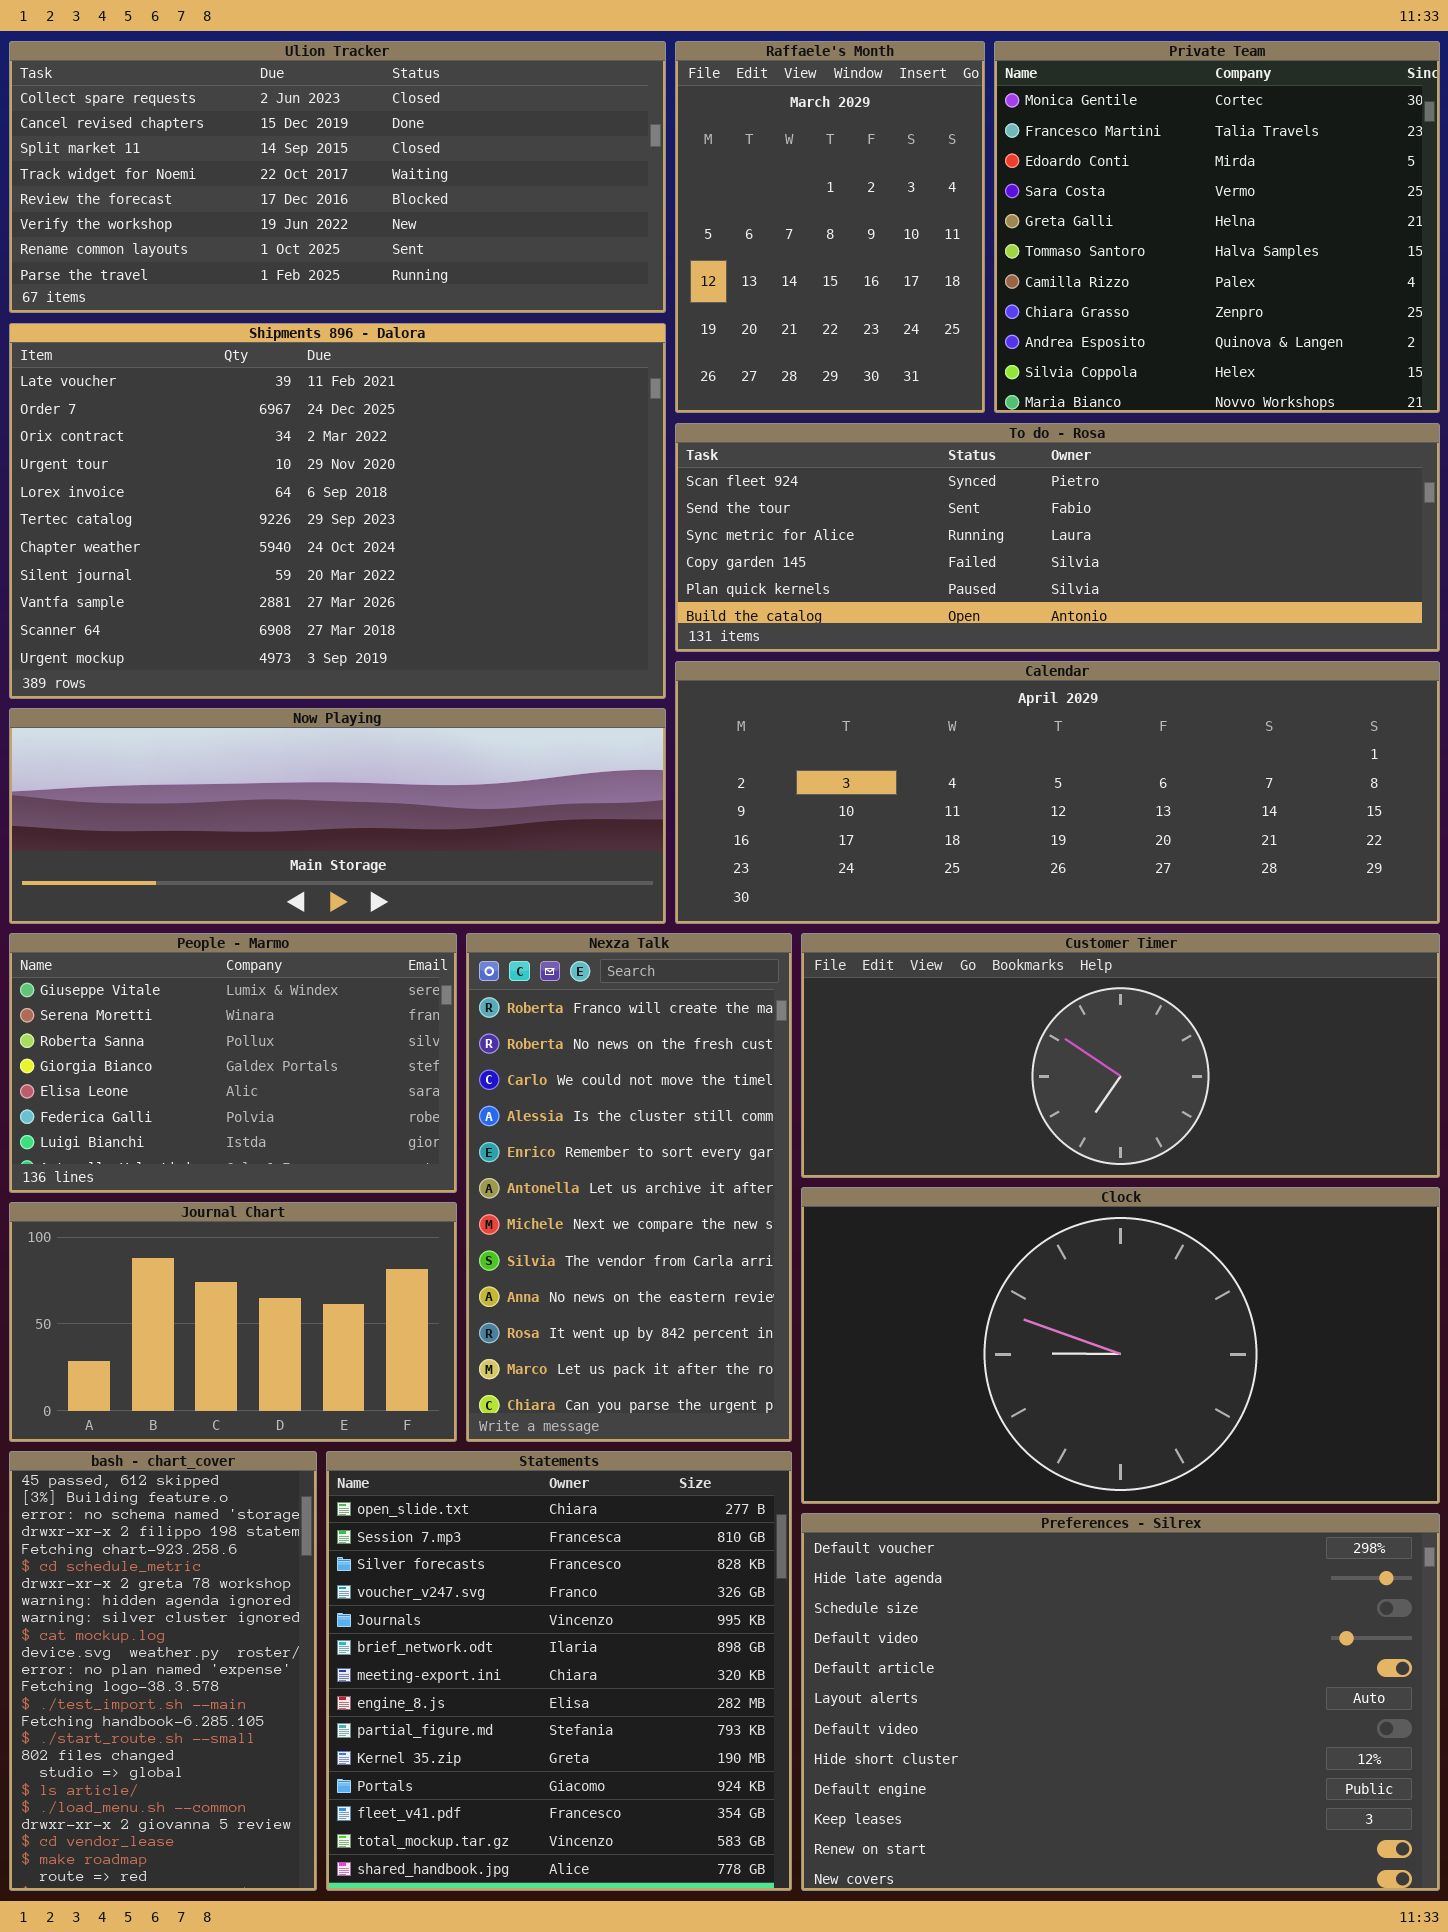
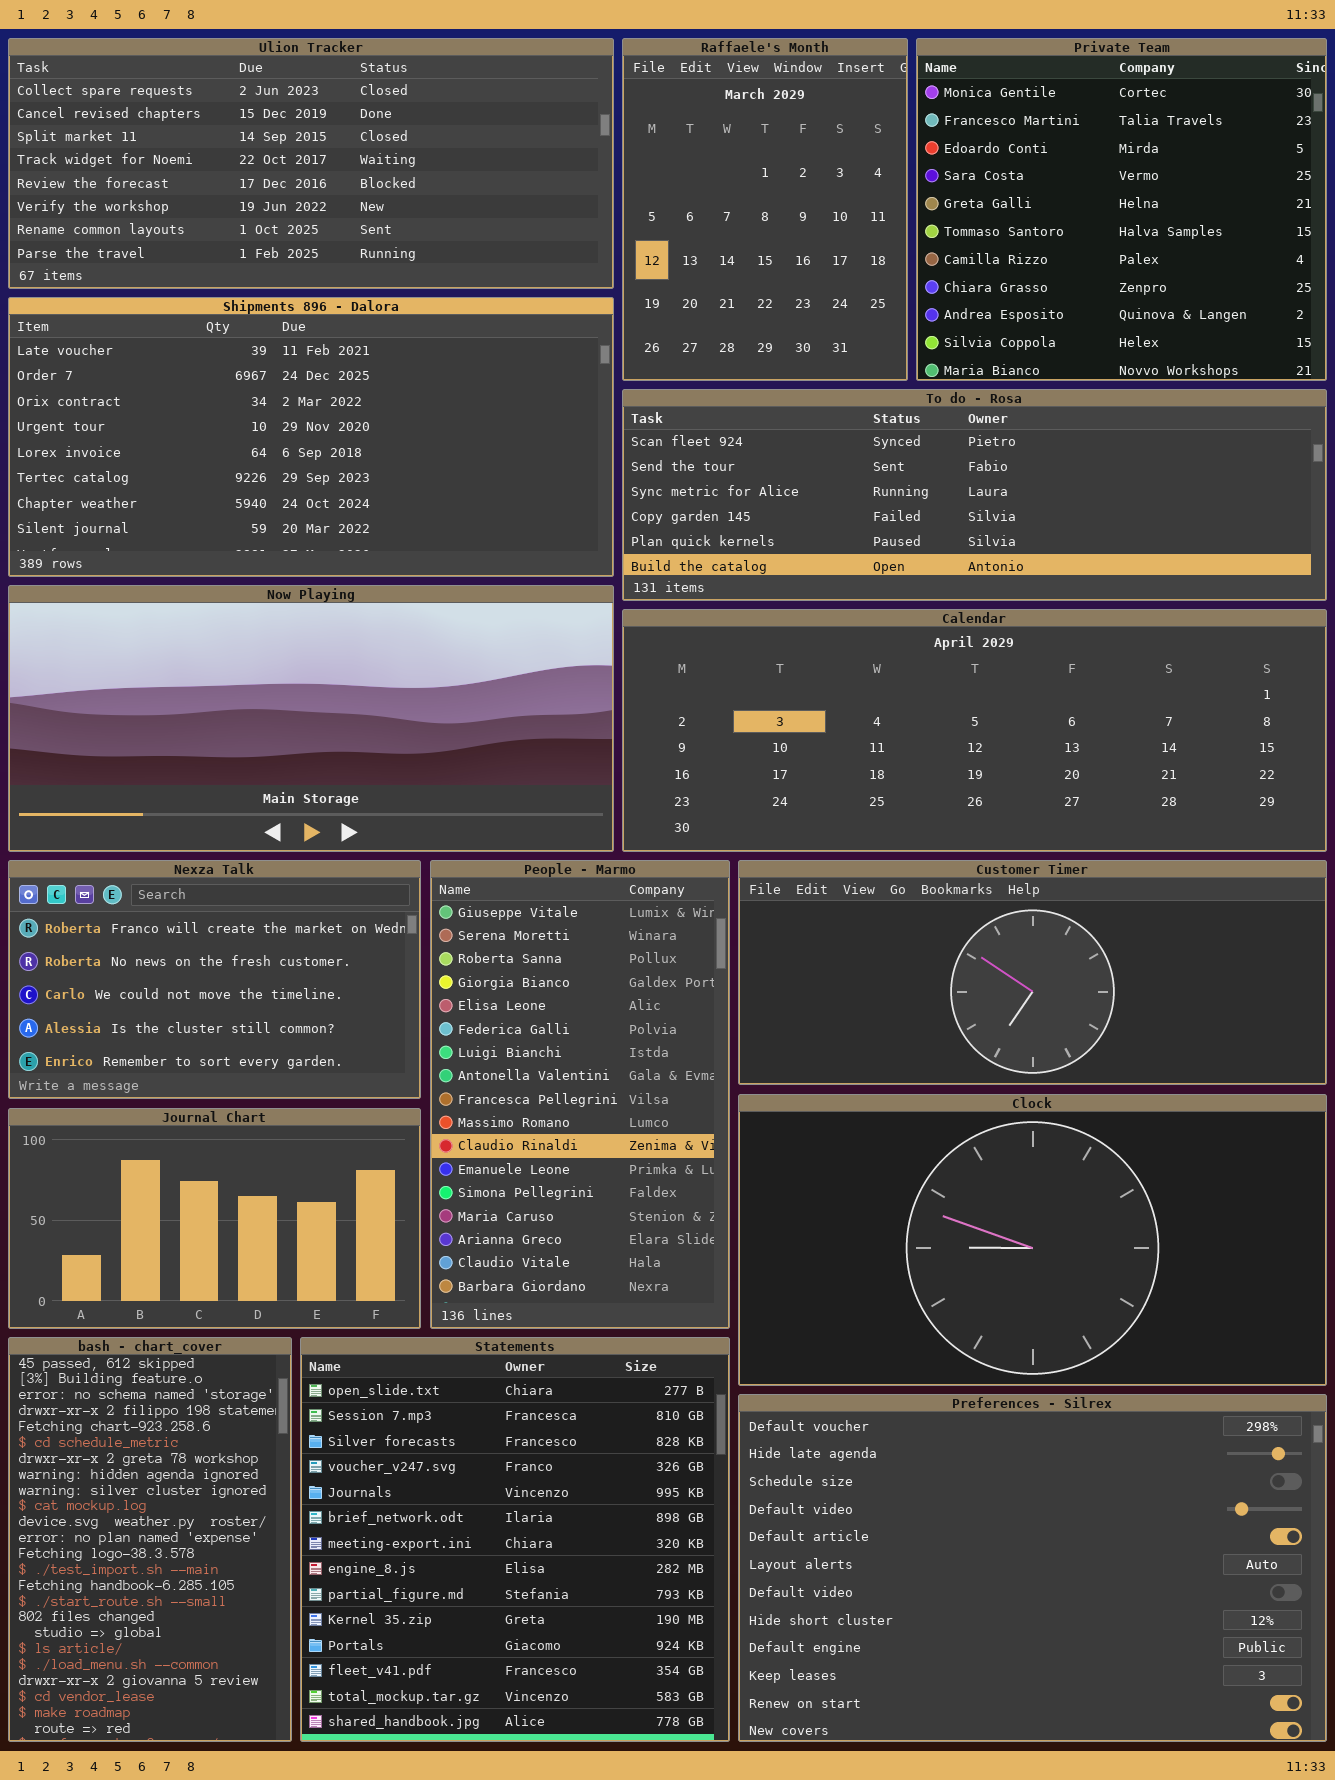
Shipments 896 - Dalora: [9,323,666,699] -> [8,297,614,577], resized
Now Playing: [9,708,666,924] -> [8,585,614,852], resized
People - Marmo: [9,933,457,1193] -> [430,860,730,1329], moved, resized
Nexza Talk: [466,933,792,1442] -> [8,860,421,1099], moved, resized

